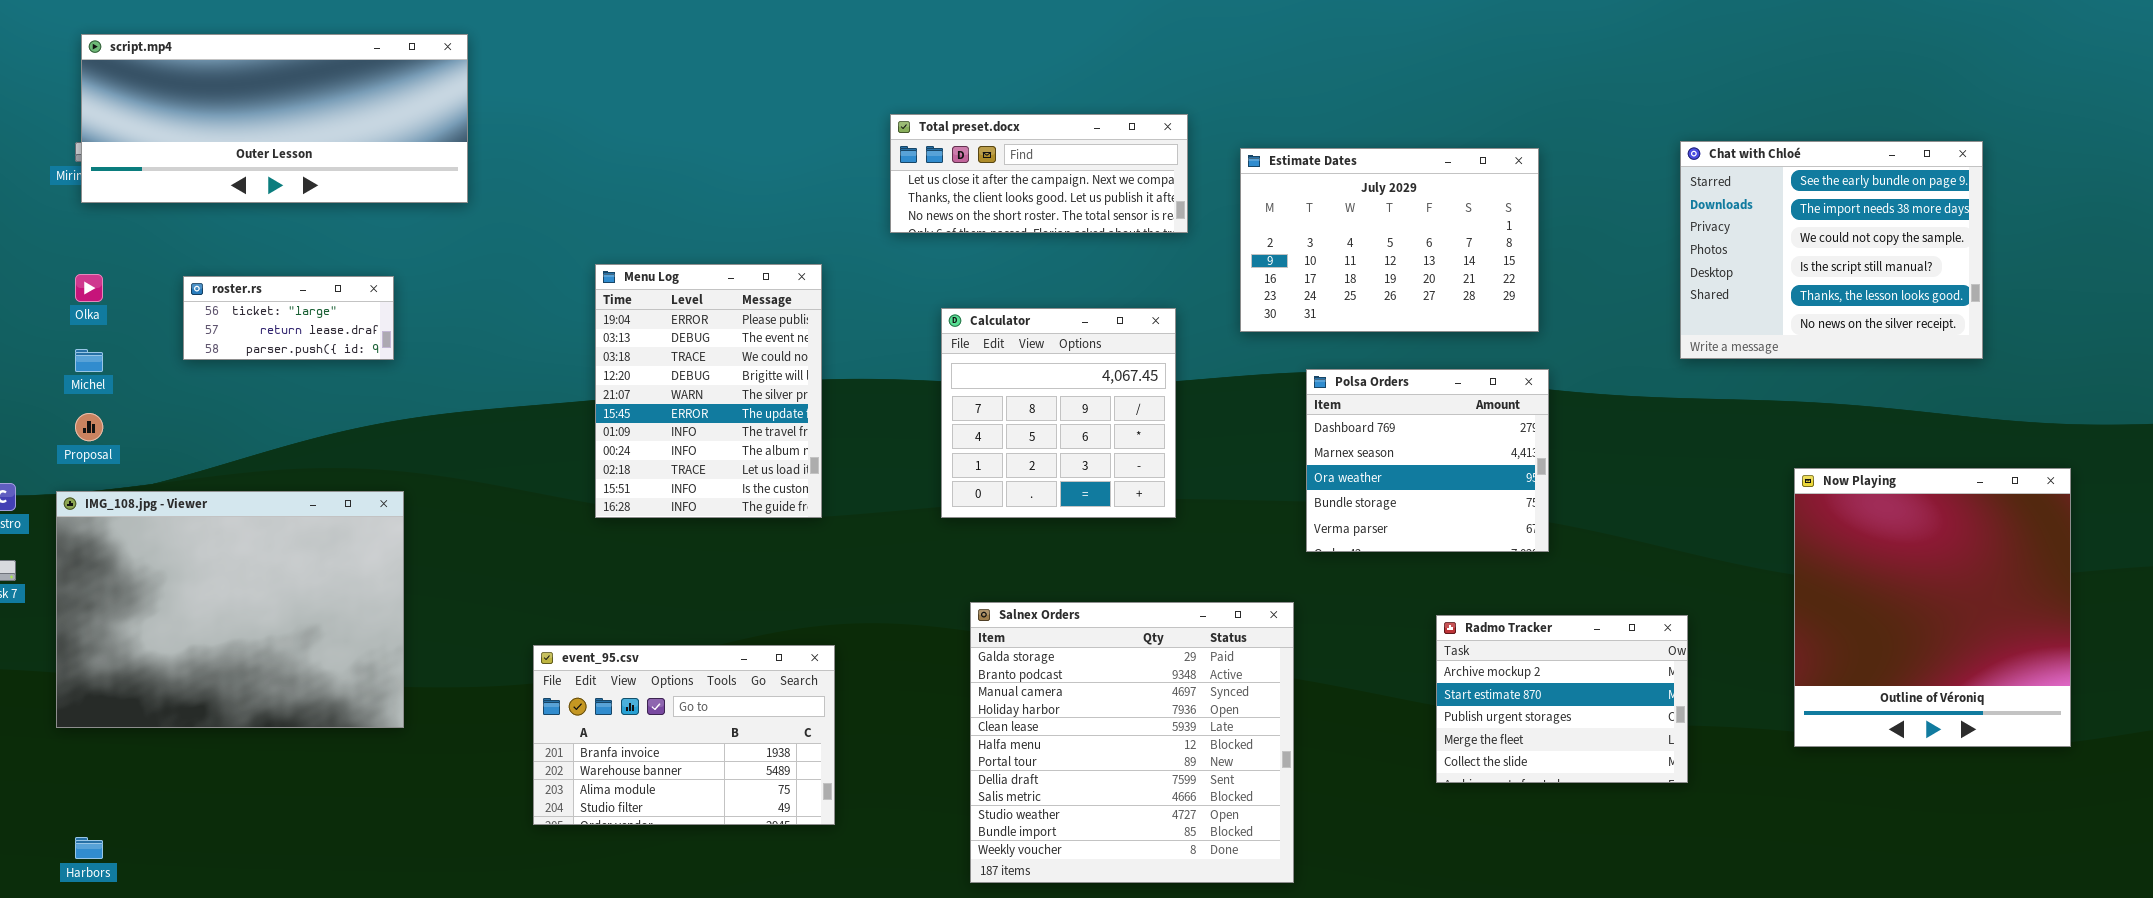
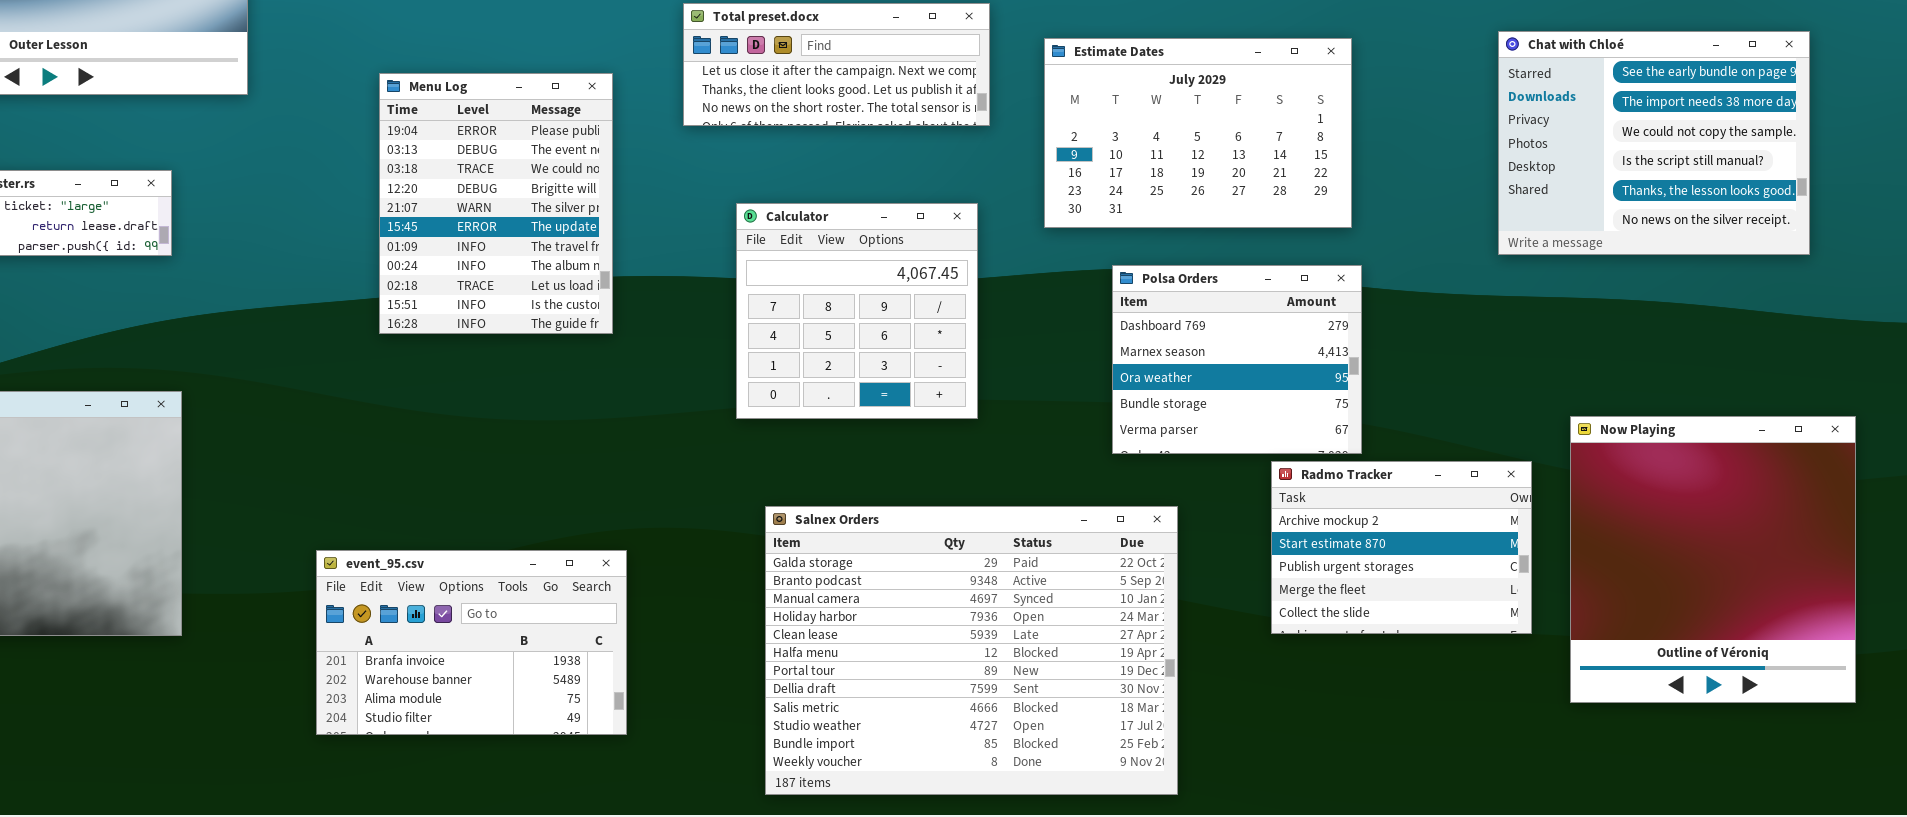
Menu Log: [595,264,822,518] -> [379,73,613,334], moved
Now Playing: [1794,468,2071,747] -> [1570,416,1856,703], moved
Salnex Orders: [970,602,1294,883] -> [765,506,1178,795], resized
Radmo Tracker: [1436,615,1688,783] -> [1271,461,1532,634], moved

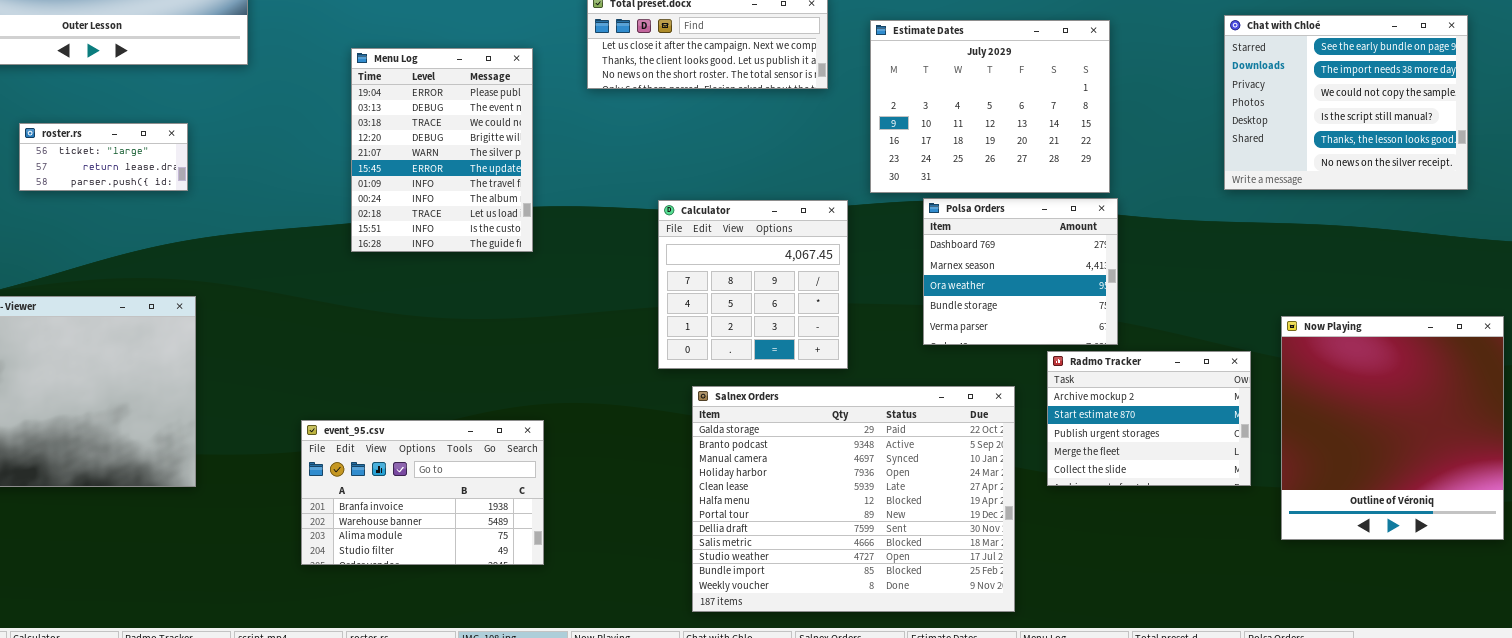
Estimate Dates: [1044,38,1352,228] -> [870,20,1110,193], resized
Calculator: [736,203,978,419] -> [658,200,848,369], moved
Salnex Orders: [765,506,1178,795] -> [692,386,1015,612], moved

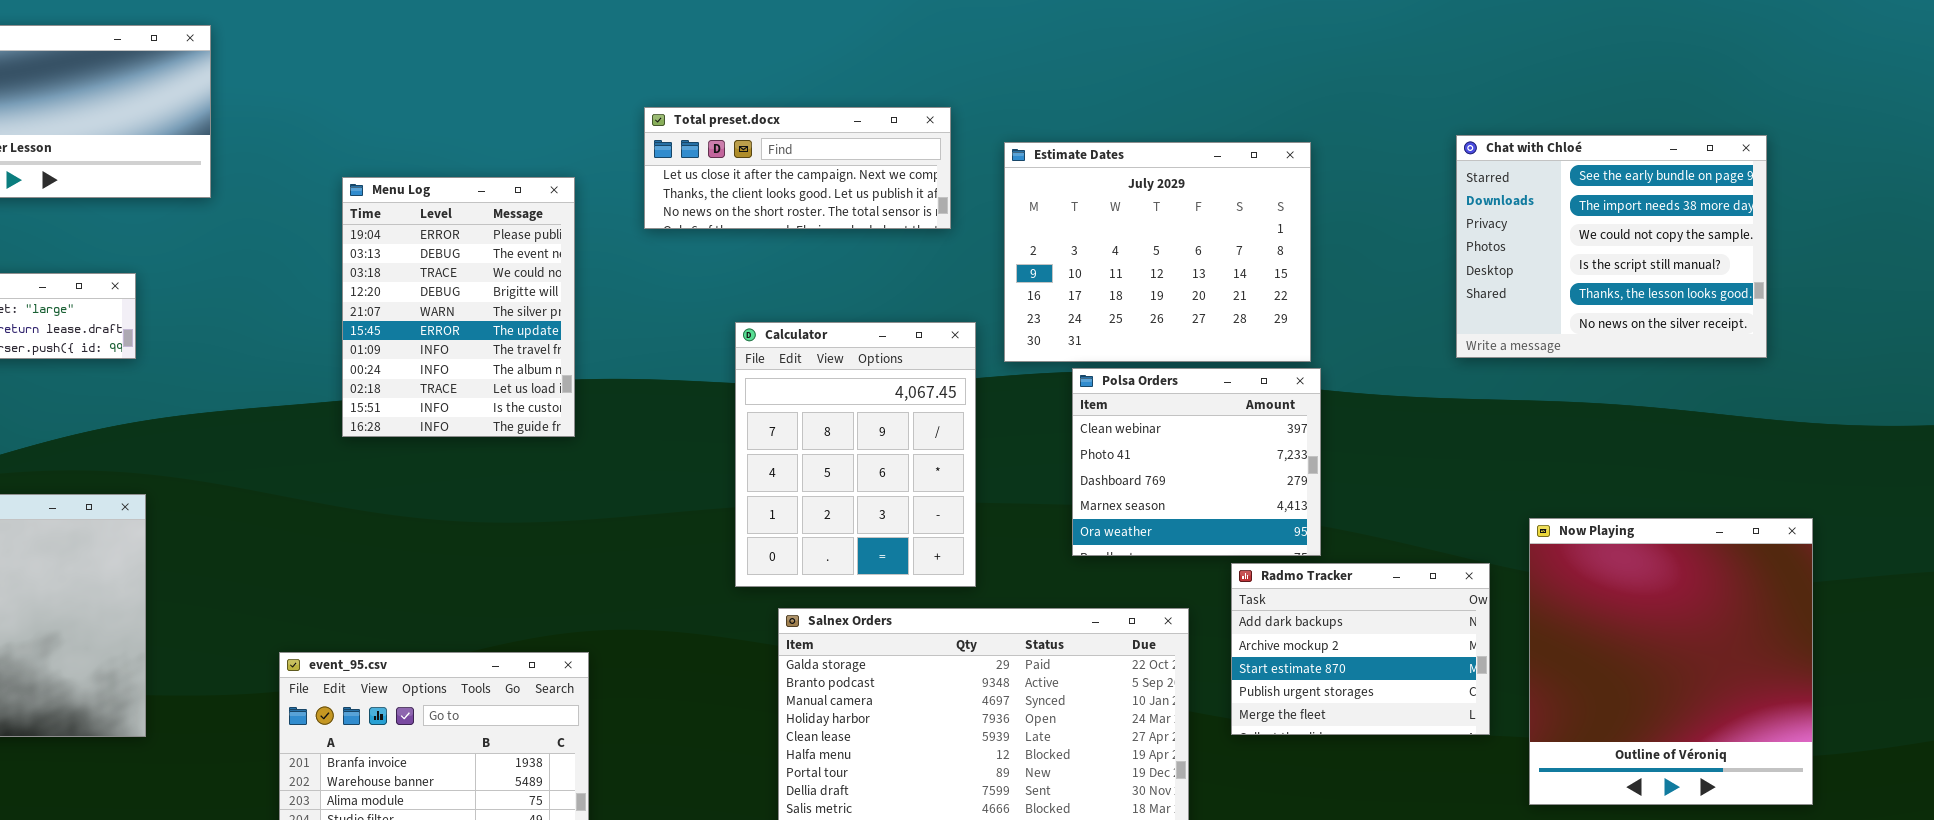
Polsa Orders: [923,198,1118,345] -> [1072,368,1321,556], scrolled up 2 rows
Calculator: [658,200,848,369] -> [735,322,976,587], resized
Radmo Tracker: [1047,351,1251,486] -> [1231,563,1490,735], scrolled up 1 row

